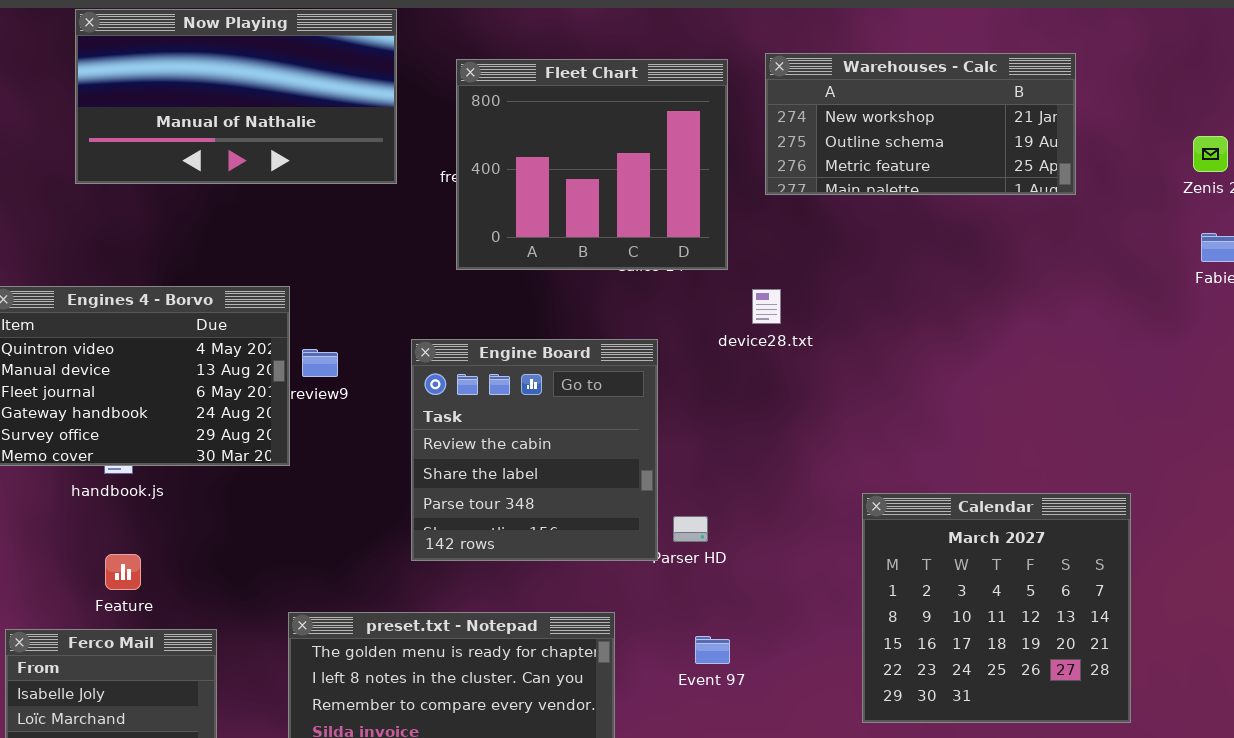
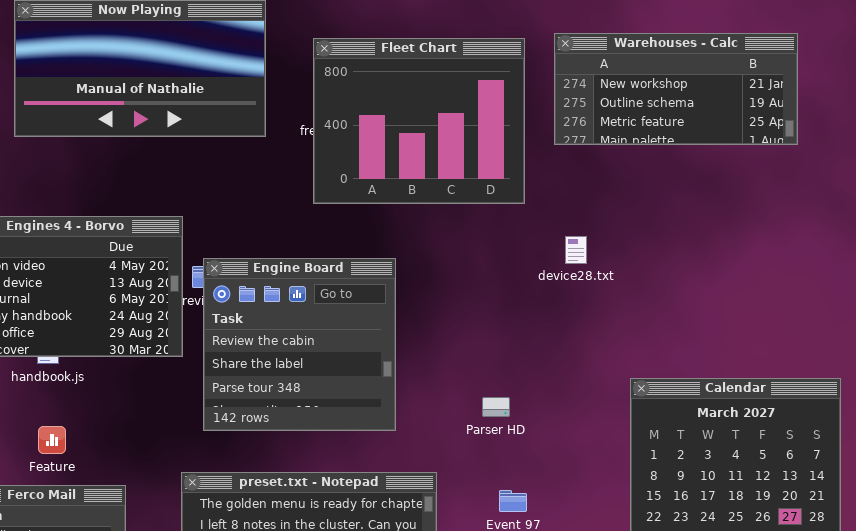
device28.txt: [752,289,781,324] -> [565,236,587,264], moved
Engine Board: [411,339,658,561] -> [203,258,396,431], moved

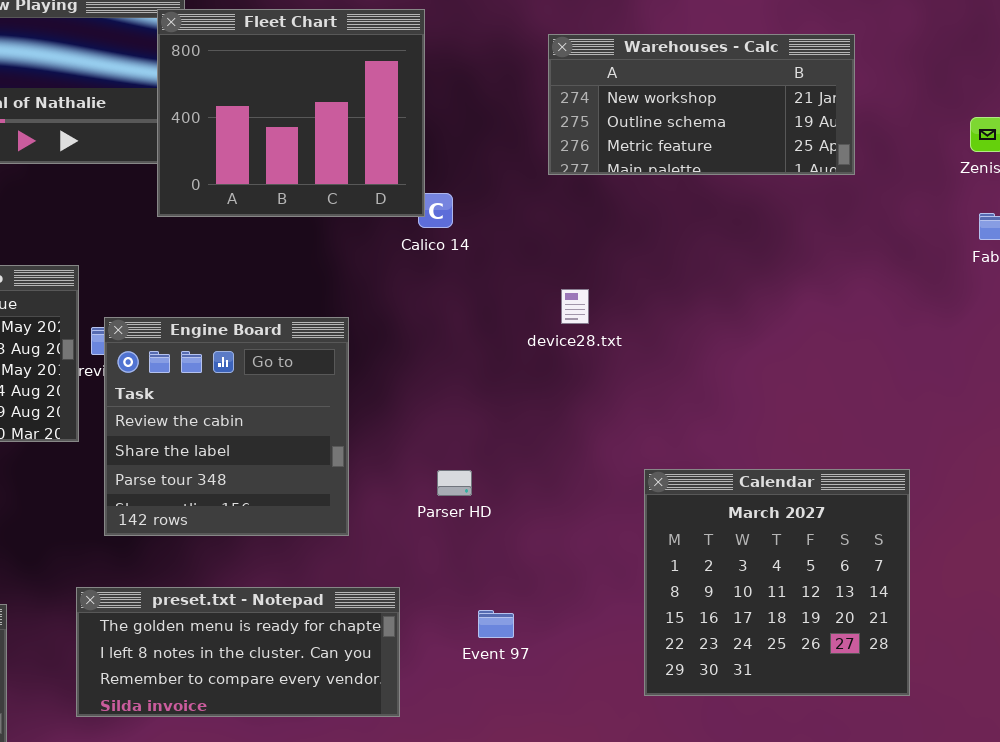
Fleet Chart: [313,38,525,204] -> [157,9,425,217], moved
Parser HD: [482,397,510,417] -> [437,470,472,496], moved

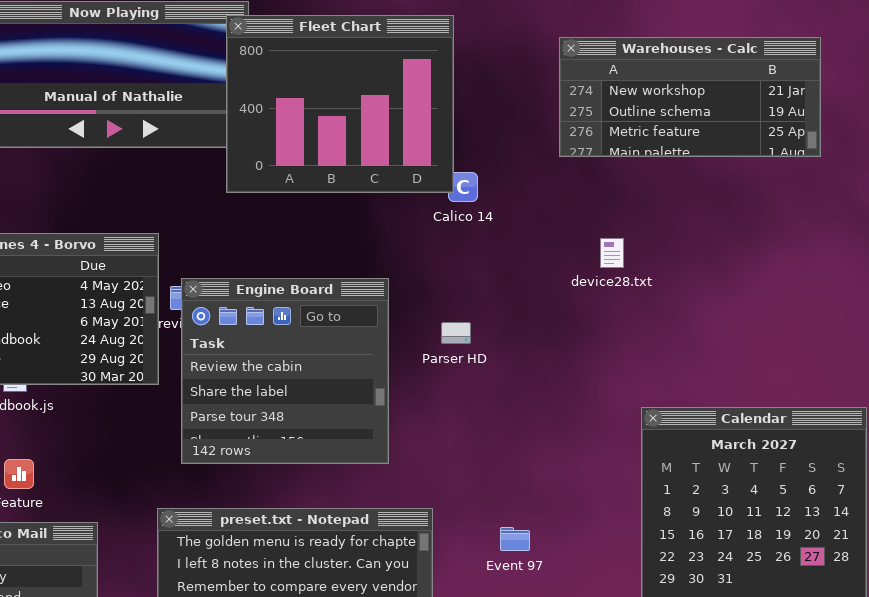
device28.txt: [561,289,589,324] -> [600,238,624,268], moved
Parser HD: [437,470,472,496] -> [441,322,471,344], moved

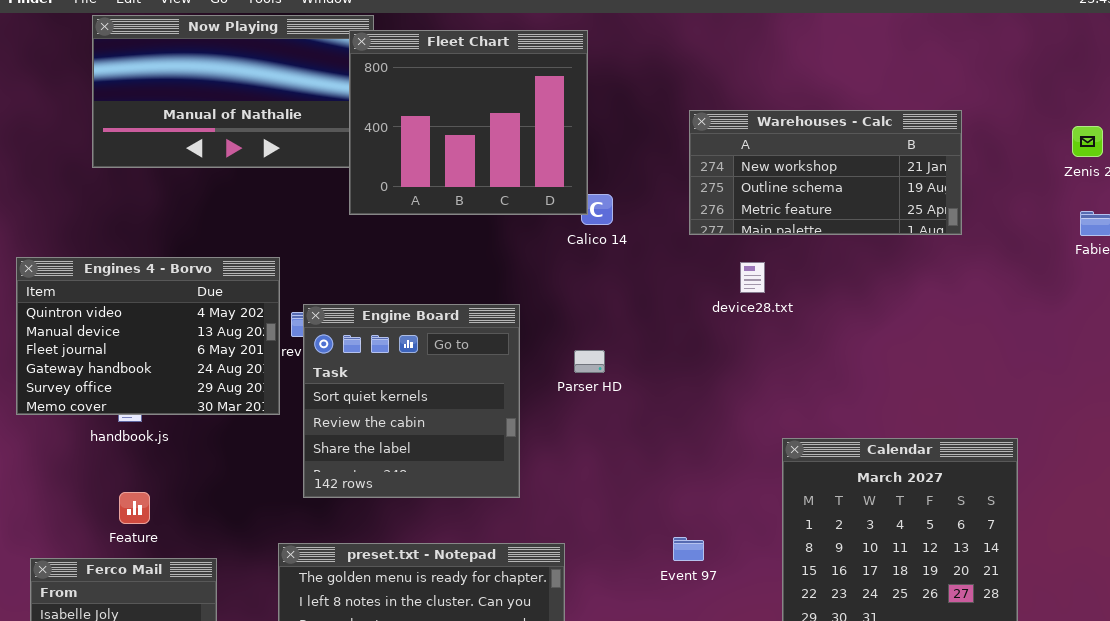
Warehouses - Calc: [559,37,821,157] -> [689,110,962,235], moved
Engine Board: [181,278,389,464] -> [303,304,520,498], scrolled up 1 row
Event 97: [500,527,530,551] -> [673,537,704,561], moved

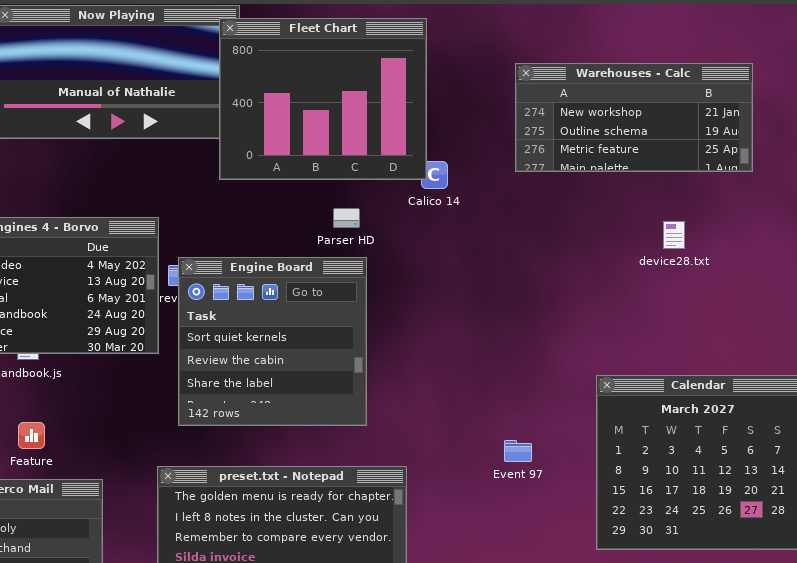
Warehouses - Calc: [689,110,962,235] -> [515,63,753,172], moved
device28.txt: [740,262,765,293] -> [663,221,685,249], moved
Parser HD: [574,350,605,373] -> [333,208,360,228], moved
Event 97: [673,537,704,561] -> [504,440,532,462], moved

